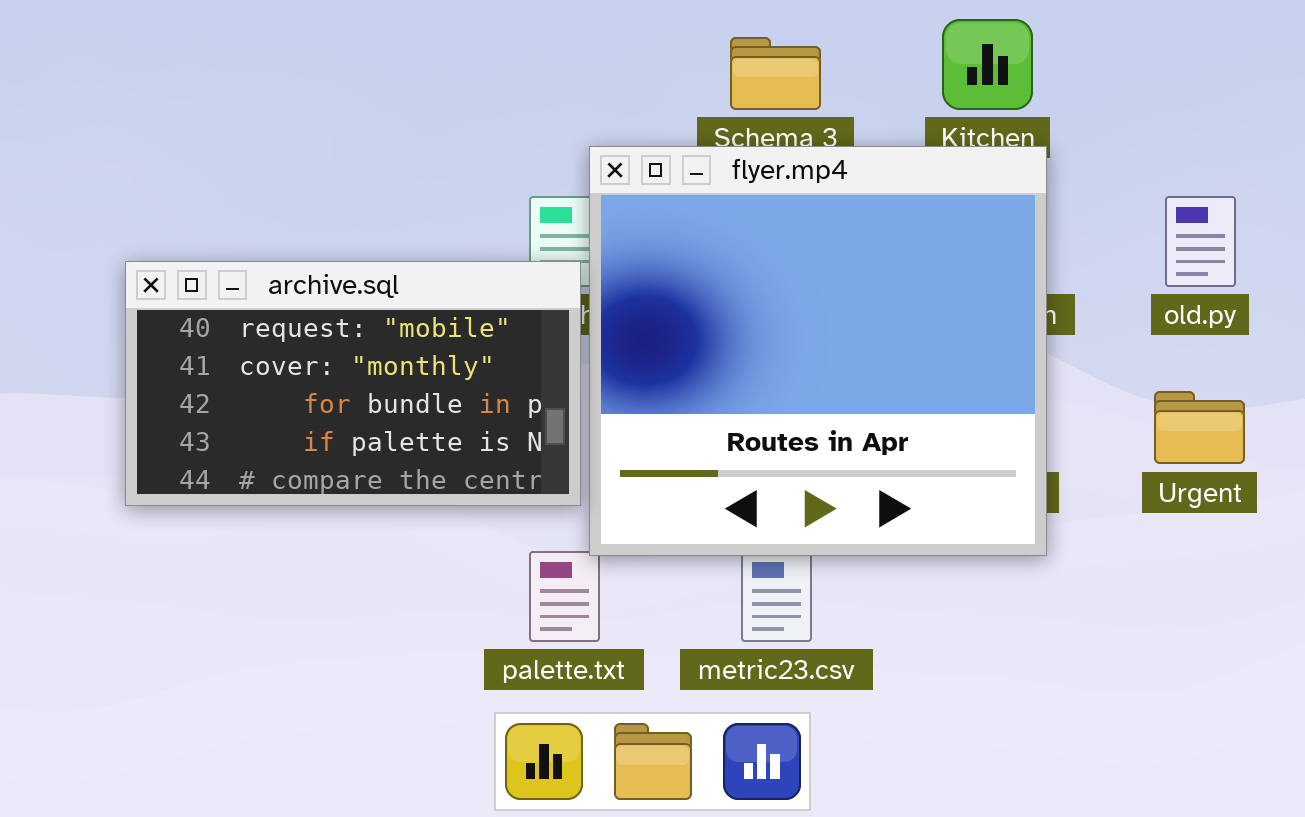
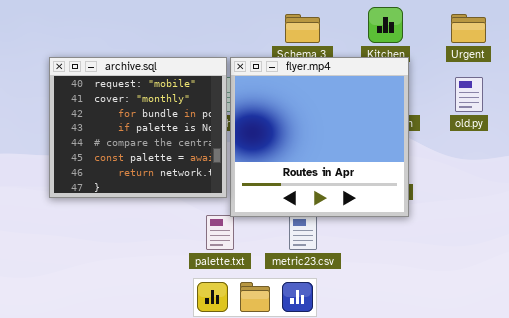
archive.sql: [125,261,581,506] -> [49,57,227,198], resized
Urgent: [1154,391,1245,464] -> [451,14,486,43], moved

